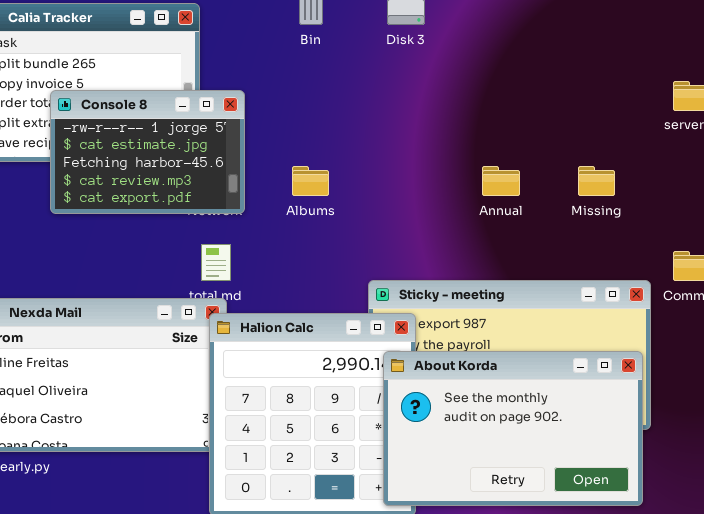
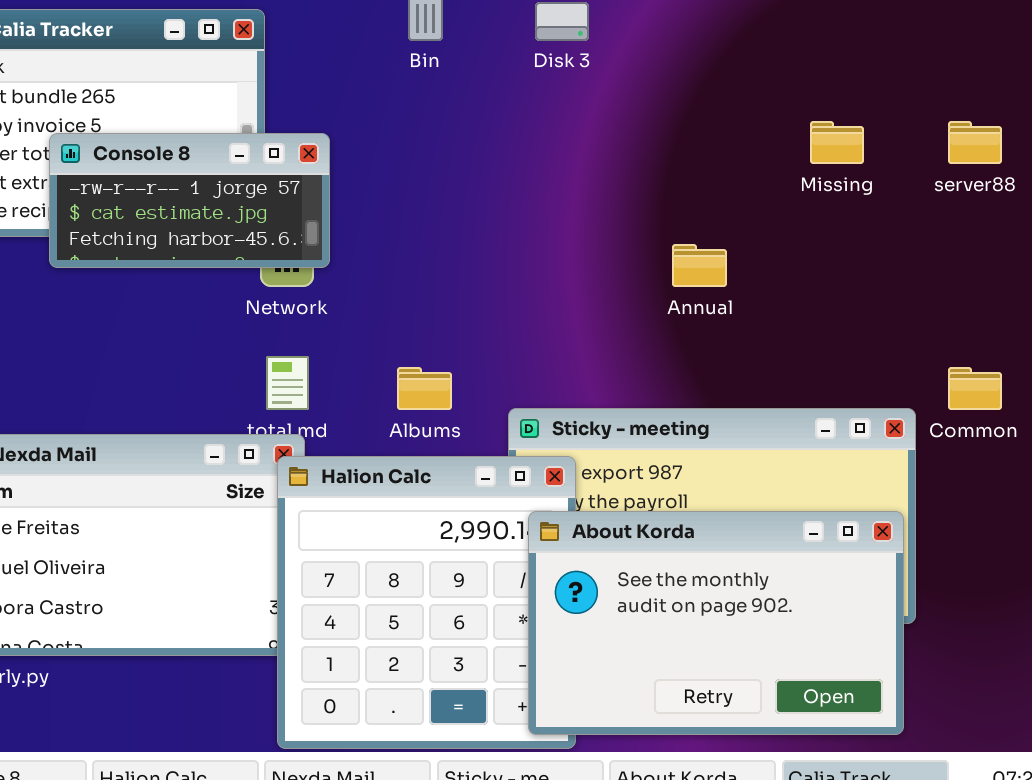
Console 8: [50,90,245,214] -> [49,133,330,268], resized
Albums: [292,166,329,196] -> [397,367,452,410], moved
Missing: [578,166,615,196] -> [810,121,864,164], moved

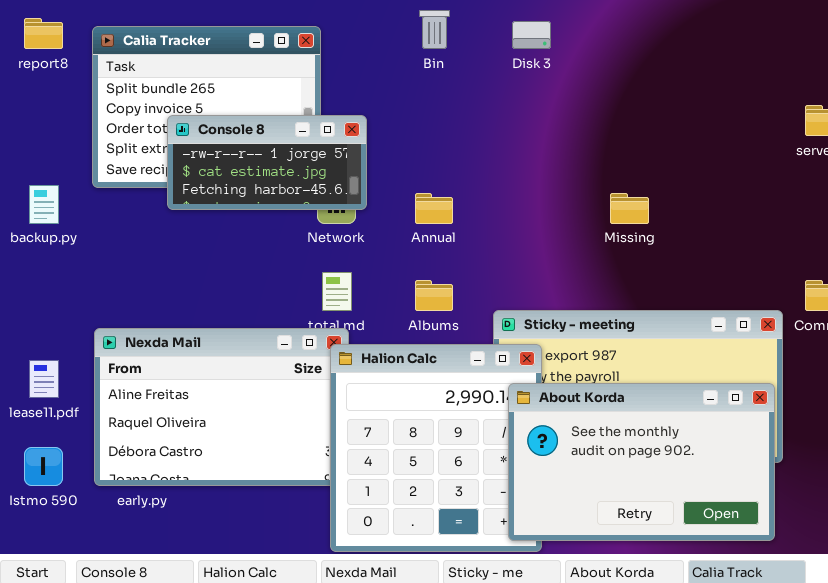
Missing: [810,121,864,164] -> [610,193,649,224], moved
Annual: [672,244,727,287] -> [415,193,453,224], moved

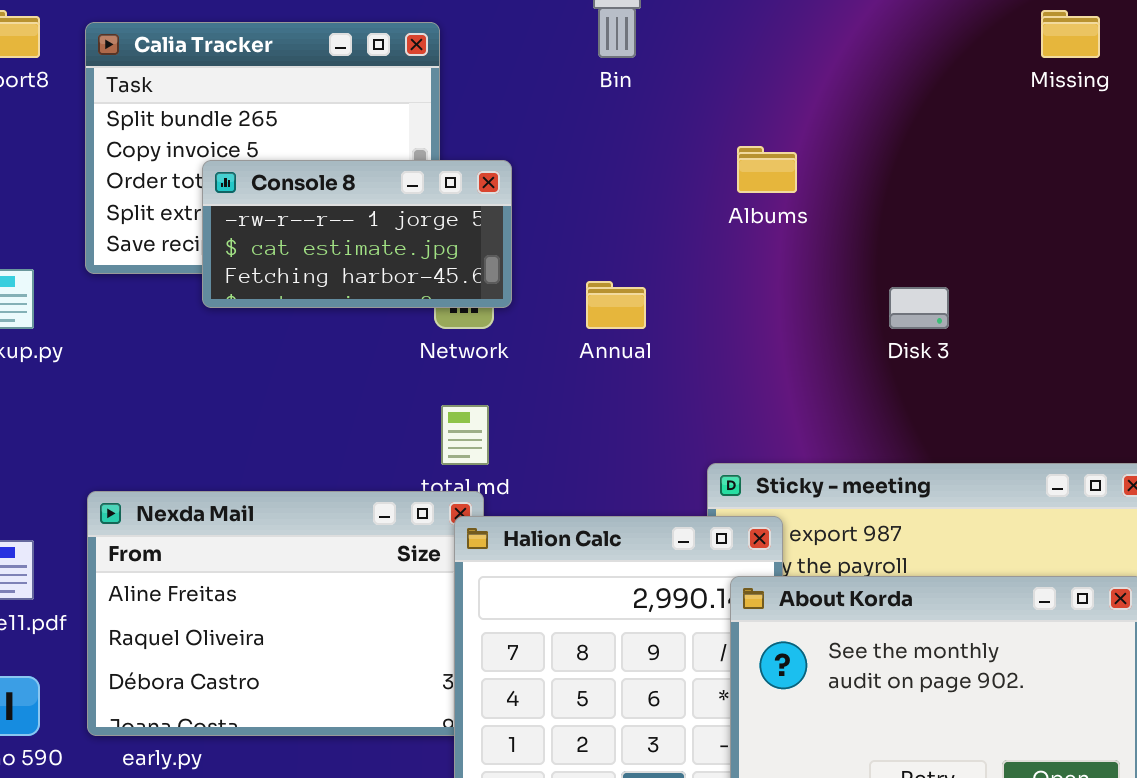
Disk 3: [512,21,551,49] -> [889,287,949,329], moved
Missing: [610,193,649,224] -> [1041,10,1100,58], moved
Albums: [415,280,453,311] -> [737,146,797,193], moved

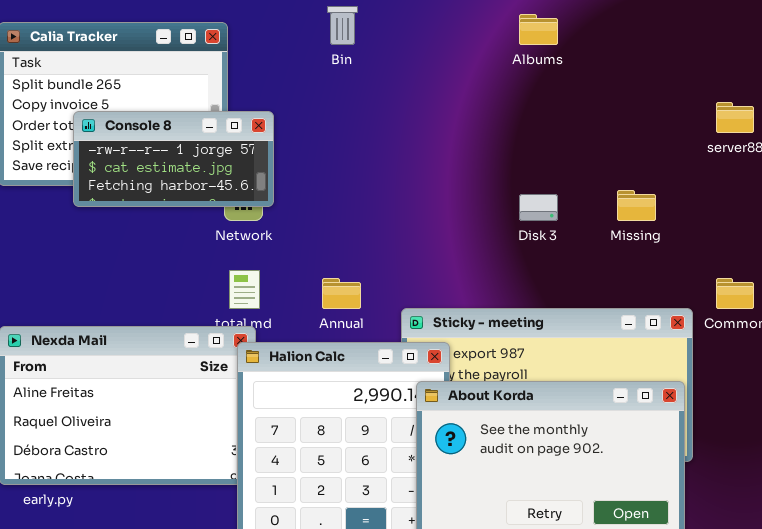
Missing: [1041,10,1100,58] -> [617,190,656,221], moved
Albums: [737,146,797,193] -> [519,14,558,45], moved
Annual: [586,281,646,329] -> [322,278,361,309], moved

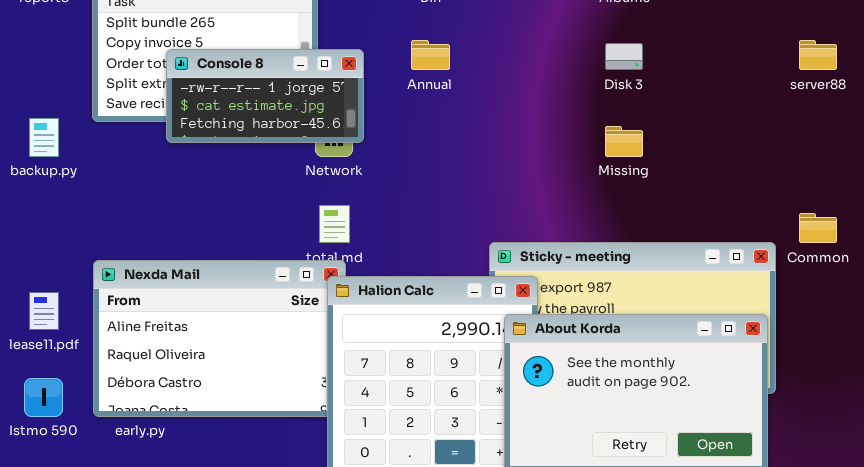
Missing: [617,190,656,221] -> [605,126,643,157], moved
Disk 3: [519,194,558,221] -> [605,43,643,70], moved
Annual: [322,278,361,309] -> [411,40,450,70], moved

